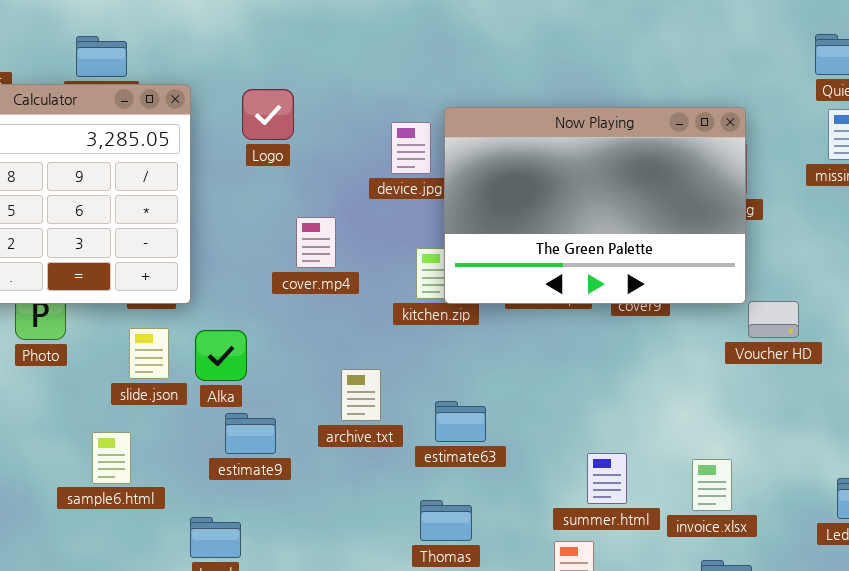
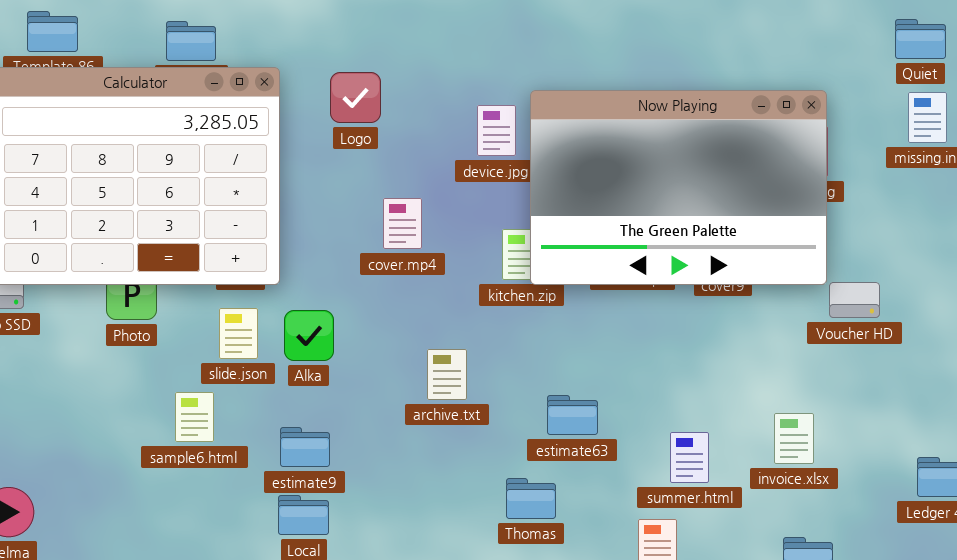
estimate63: [435,401,486,442] -> [547,395,598,435], moved
estimate9: [225,413,276,454] -> [280,427,330,467], moved
sample6.html: [92,432,131,484] -> [175,392,214,442], moved
invoice.xlsx: [692,459,732,511] -> [774,413,814,464], moved

